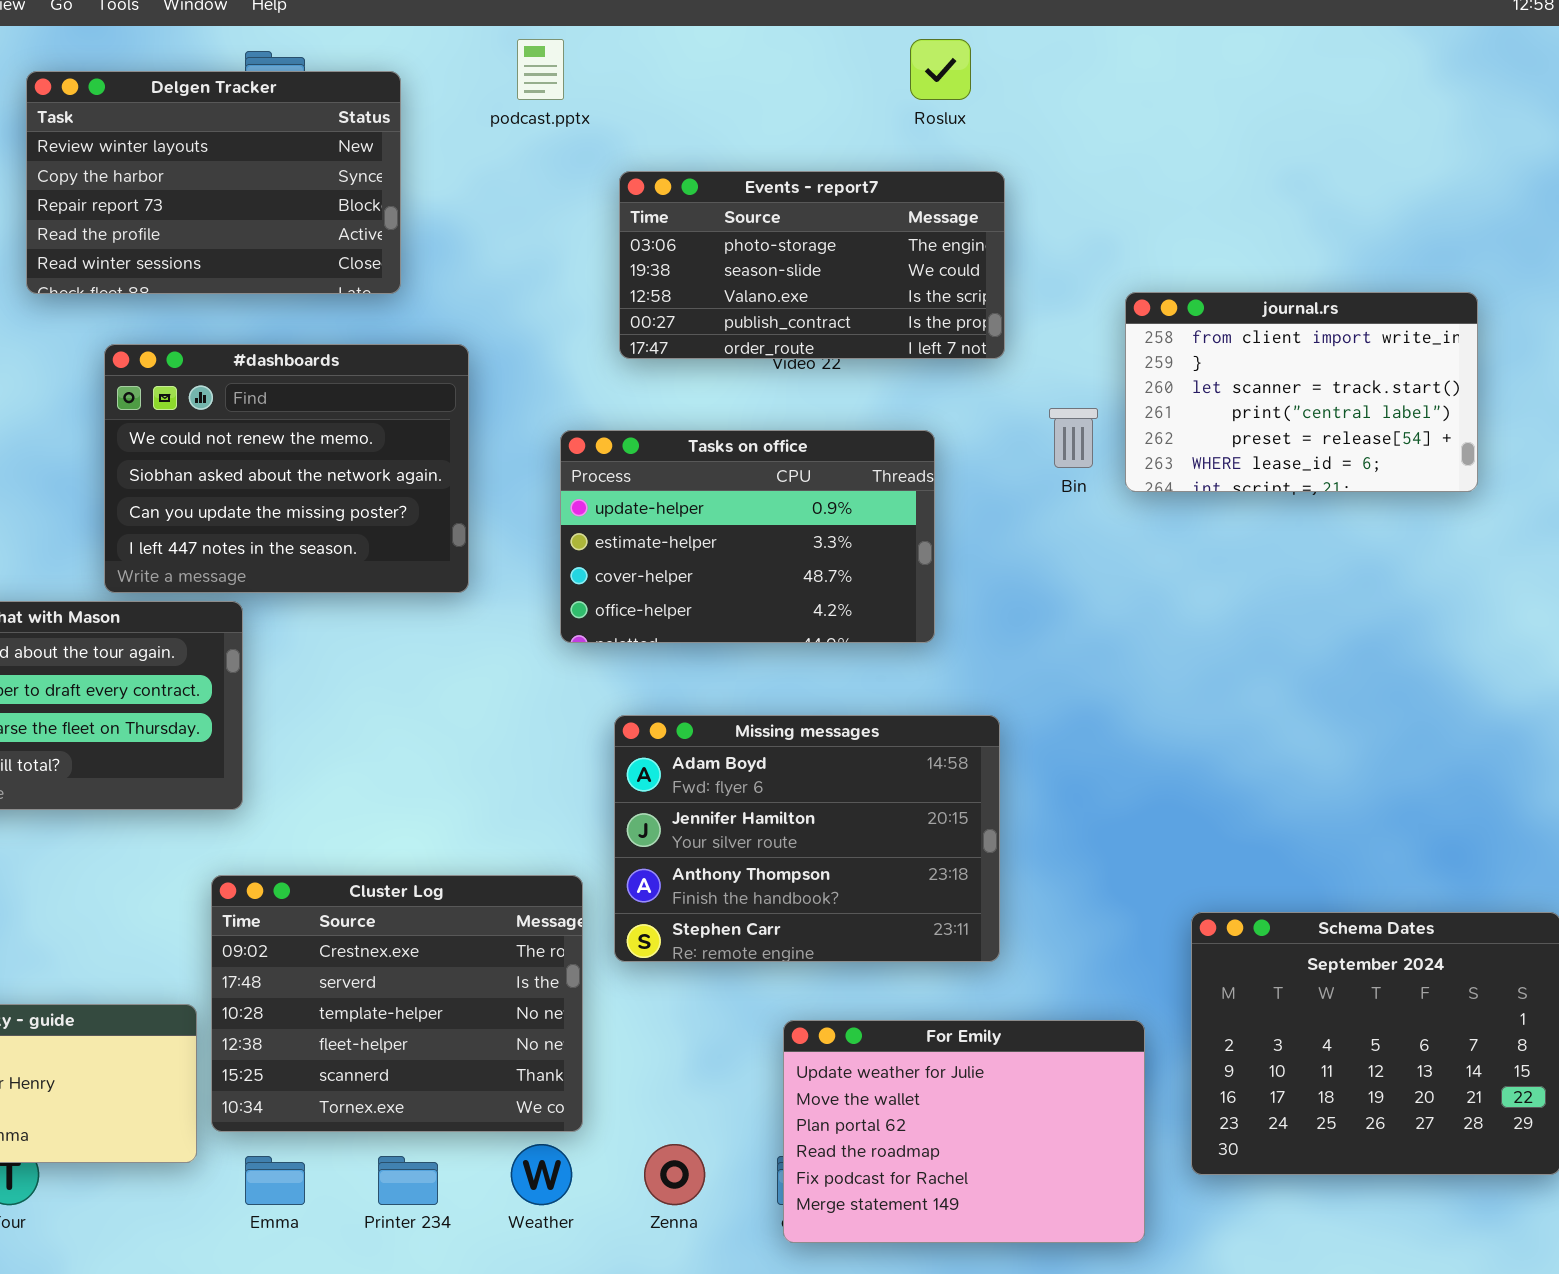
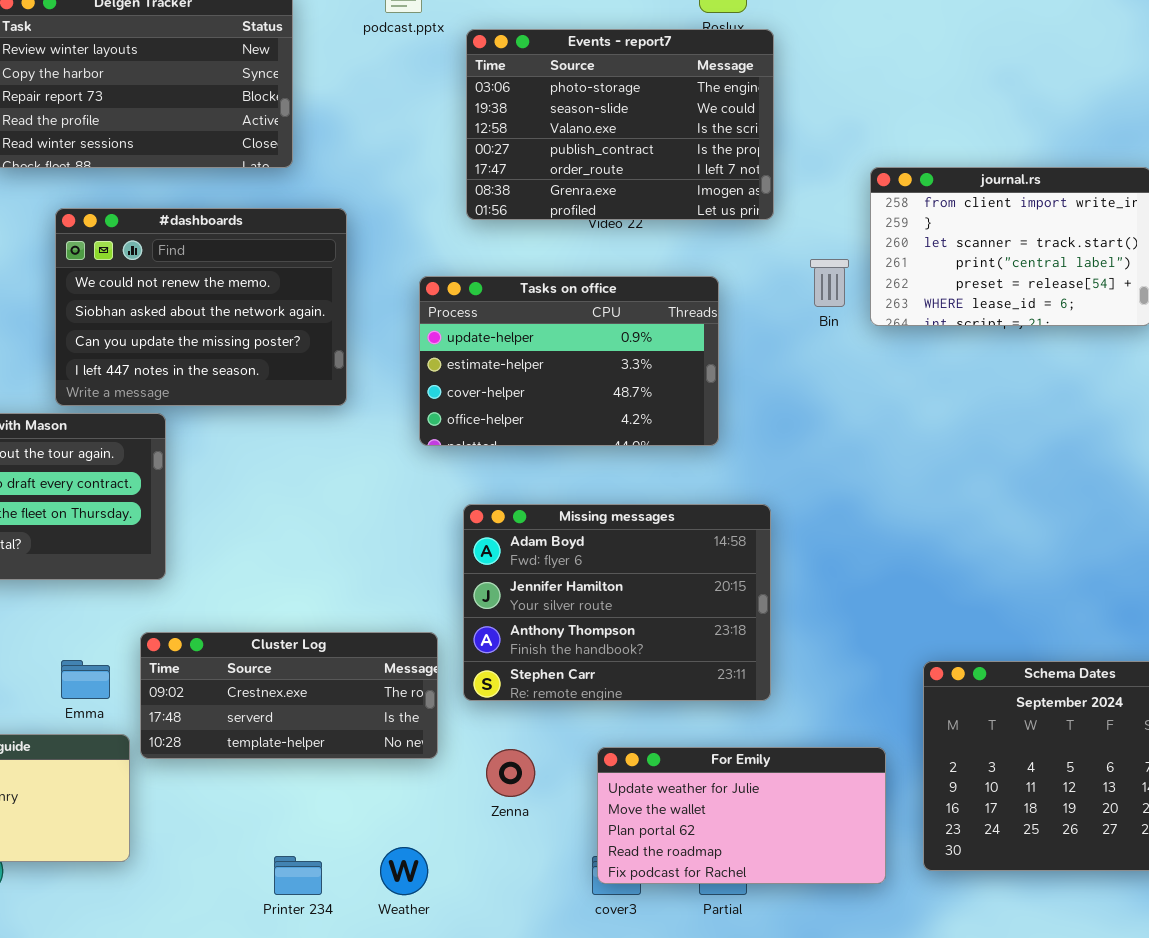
Events - report7: [619,171,1005,359] -> [466,29,774,220], resized
Cluster Log: [211,875,583,1132] -> [140,632,438,759], resized
For Emily: [783,1020,1145,1243] -> [597,747,886,884], resized
Zenna: [644,1144,705,1205] -> [486,749,535,797], moved
Emma: [245,1156,305,1205] -> [61,660,110,699], moved

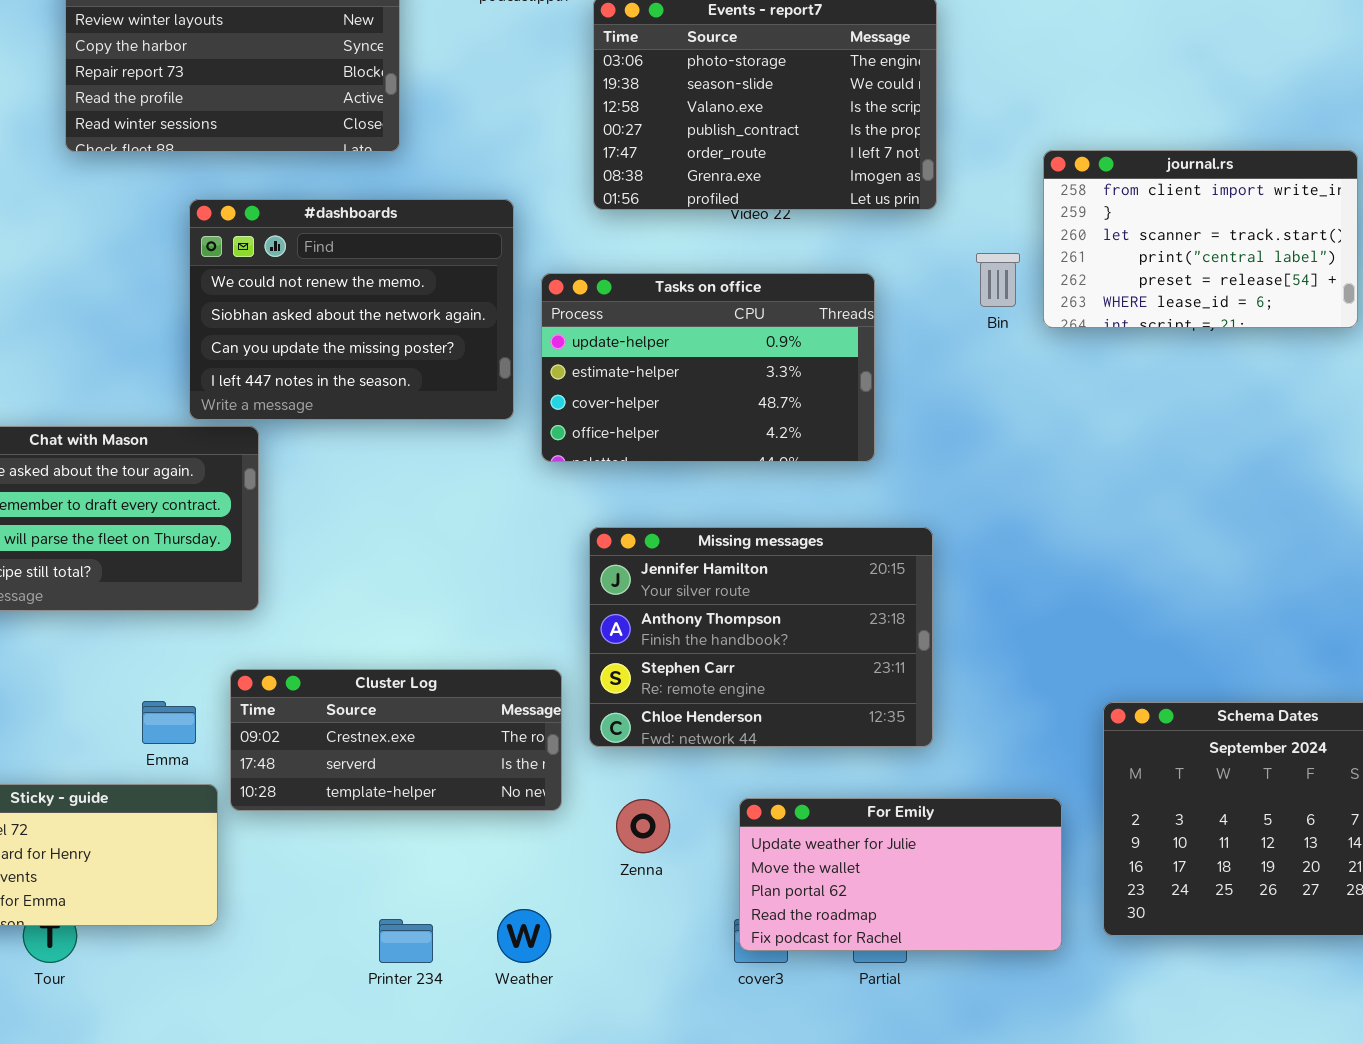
#dashboards: [55,208,347,406] -> [189,199,514,420], moved
Missing messages: [463,504,771,701] -> [589,527,933,747], scrolled down 1 row

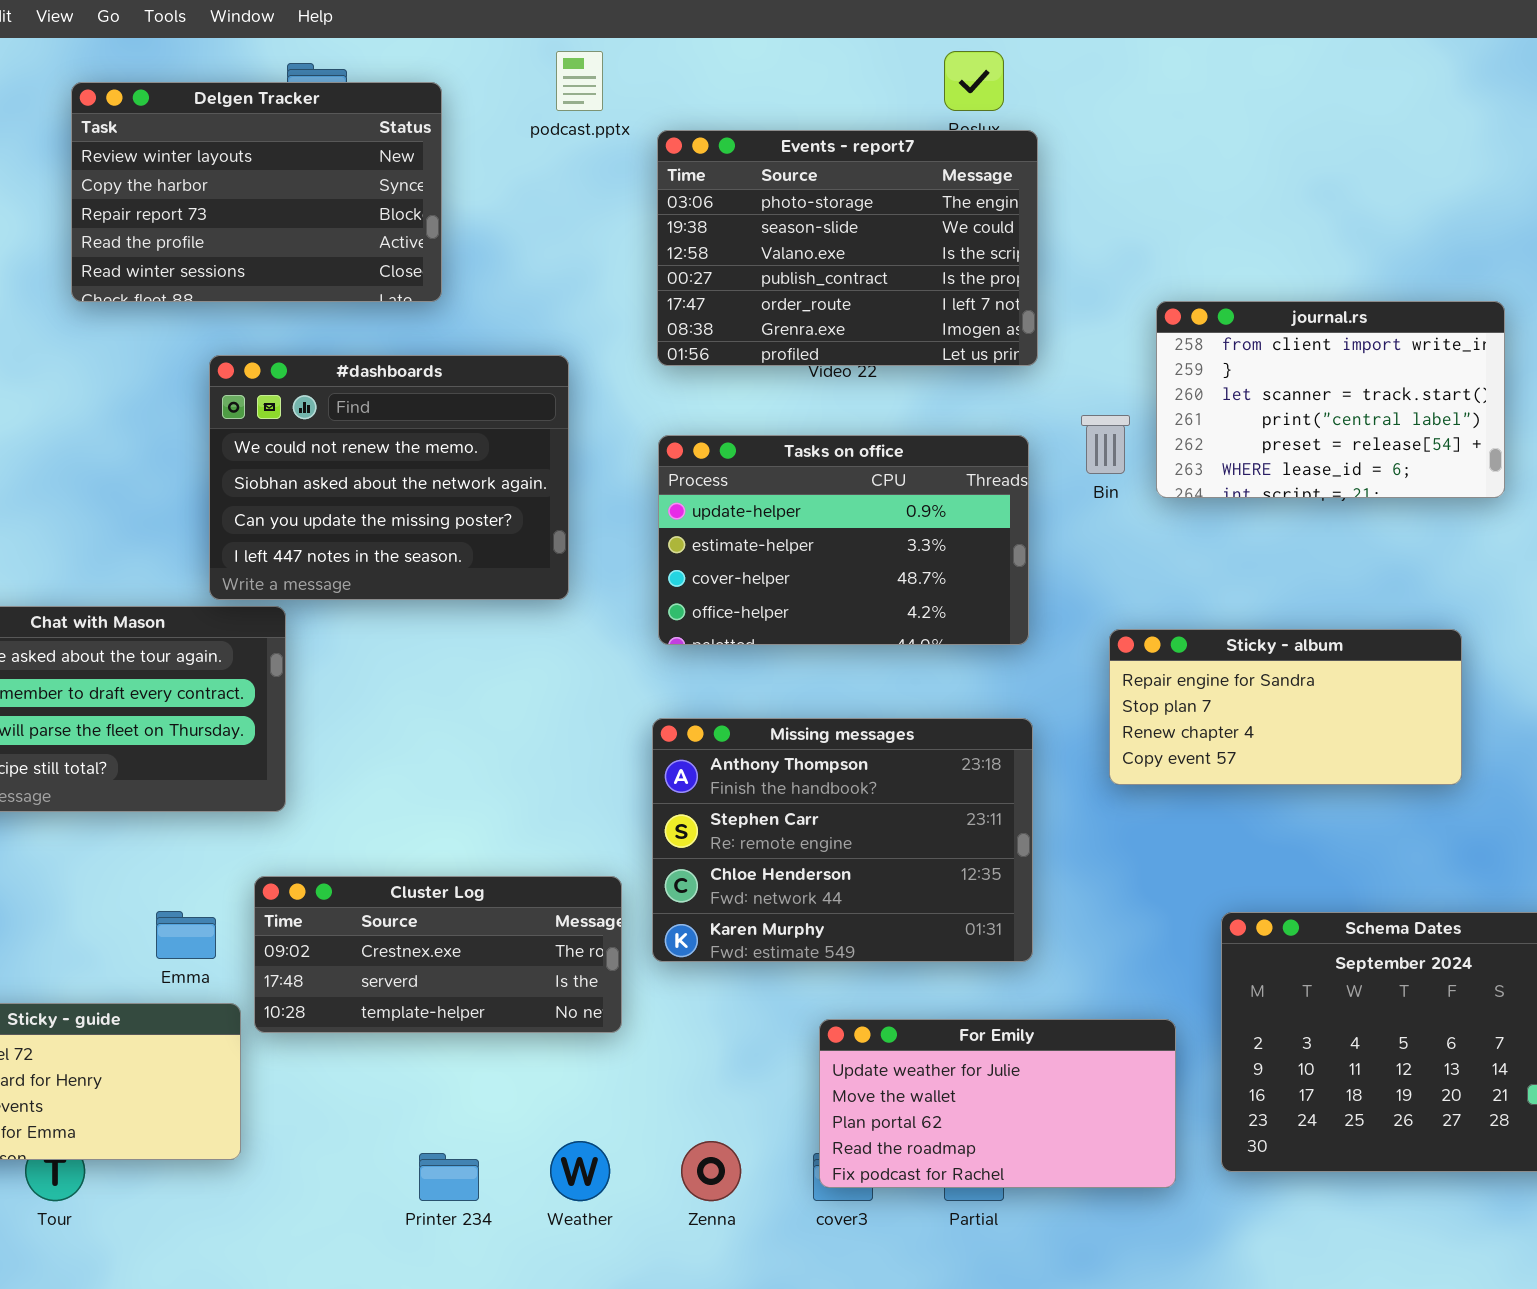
Tasks on office: [541,273,875,462] -> [658,435,1029,645], moved
Sticky - album: none -> [1109,629,1462,785], opened
Missing messages: [589,527,933,747] -> [652,718,1033,962], scrolled down 1 row
Zenna: [616,799,670,853] -> [681,1141,741,1201], moved

